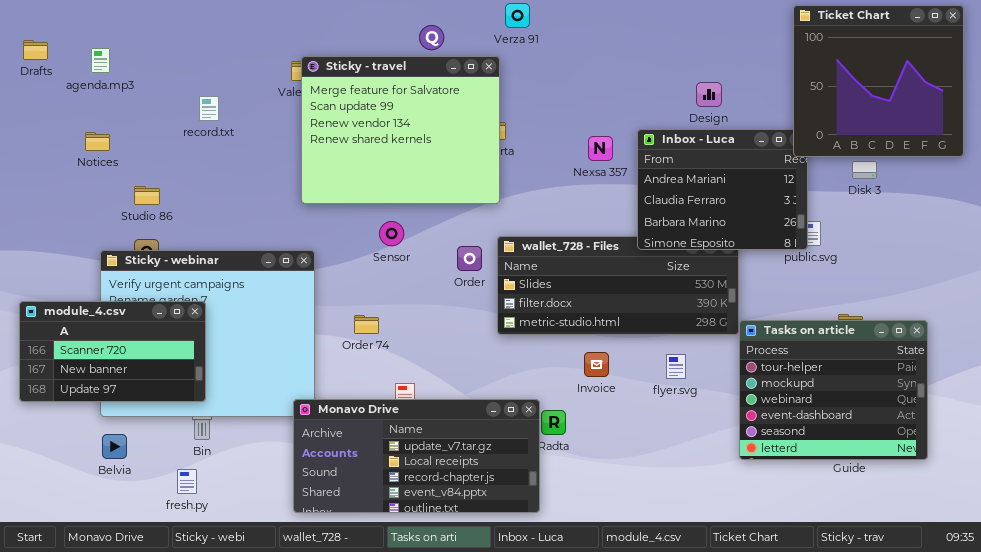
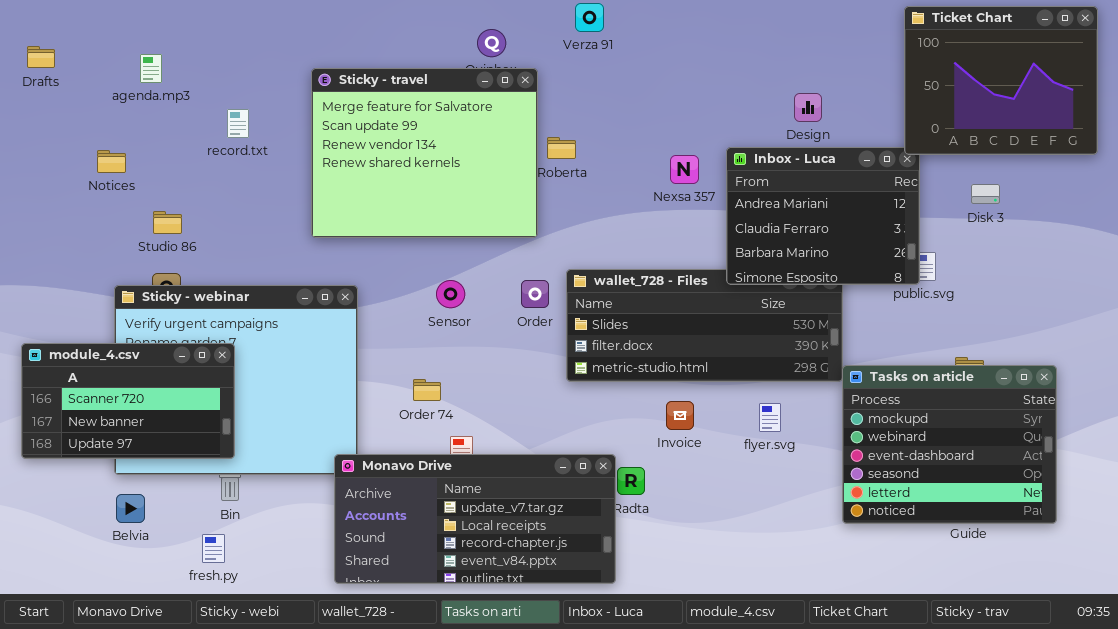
Ticket Chart: [793,5,964,157] -> [904,6,1098,155], resized
agenda.mp3: [91,48,110,73] -> [140,54,162,83], moved
Sticky - travel: [301,56,500,204] -> [311,68,538,238], moved
Sensor: [379,221,404,246] -> [436,280,465,308], moved
Order 74: [354,315,379,334] -> [413,379,441,401], moved
Tasks on article: [739,320,928,460] -> [842,365,1057,524], scrolled down 1 row

